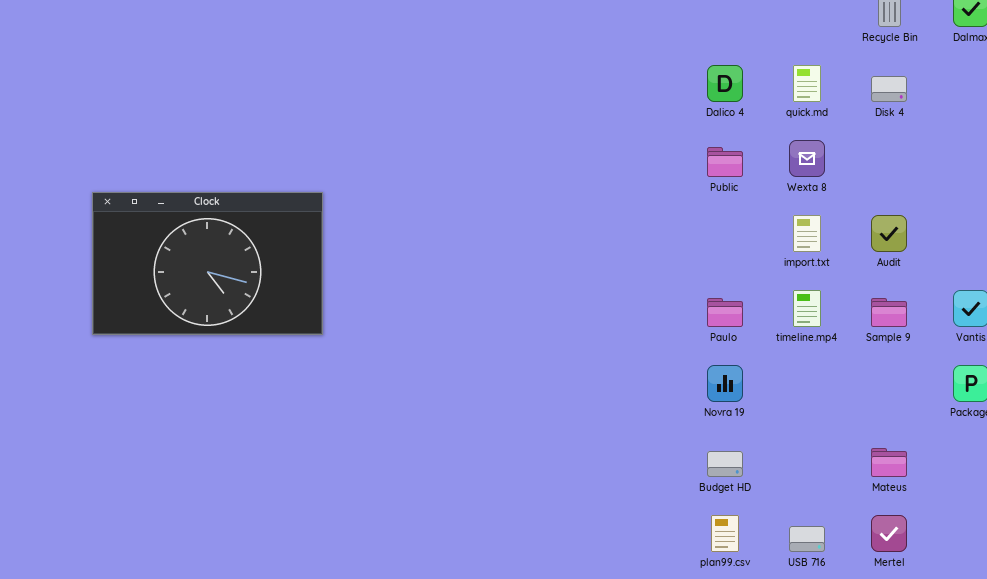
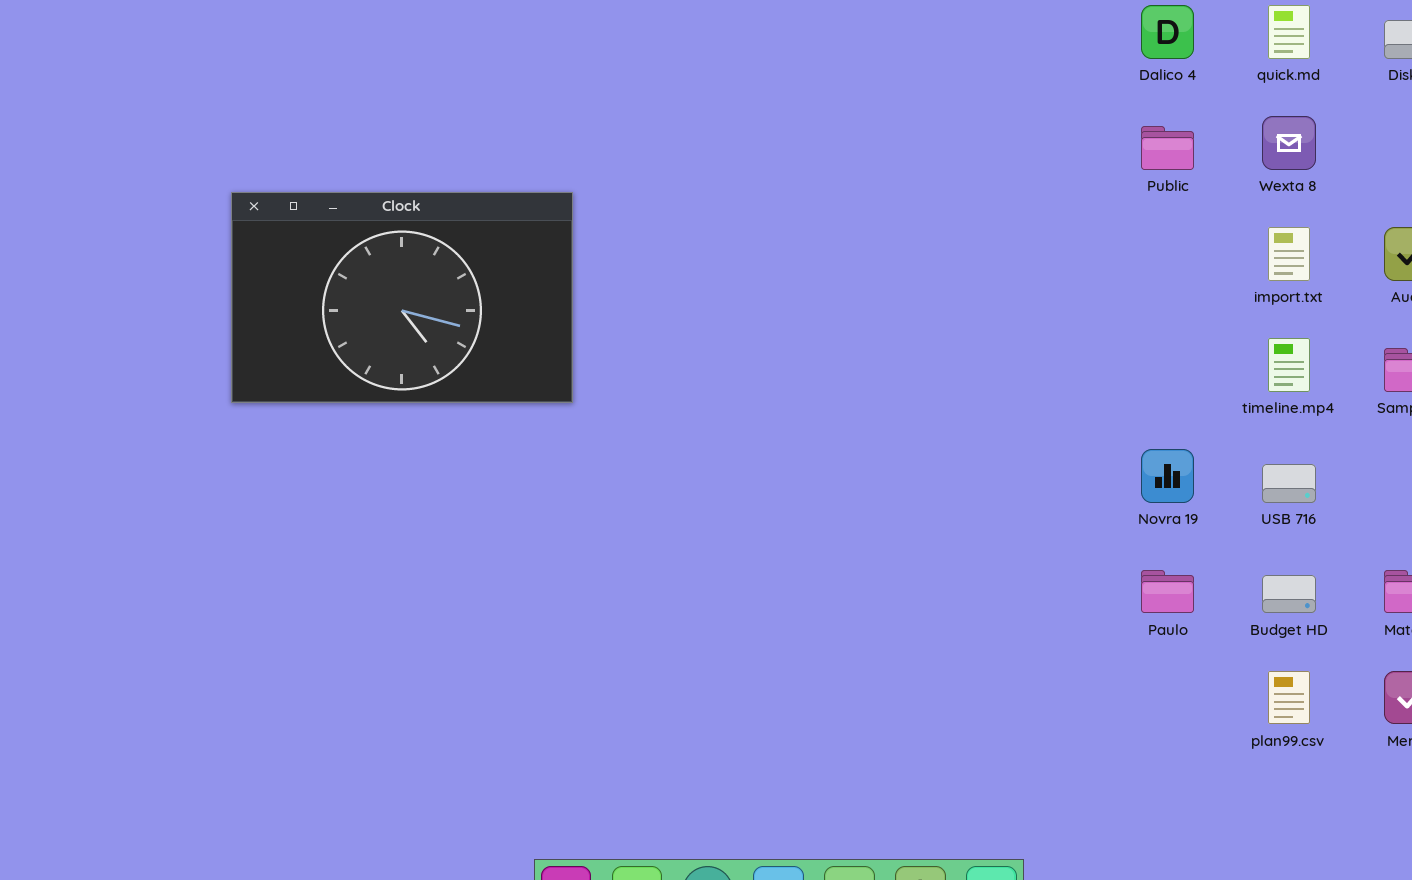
Paulo: [707,298,743,327] -> [1141,570,1194,613], moved
Budget HD: [707,451,743,477] -> [1262,575,1316,613], moved
plan99.csv: [711,515,739,552] -> [1268,671,1310,724], moved
USB 716: [789,526,825,552] -> [1262,464,1316,503], moved

